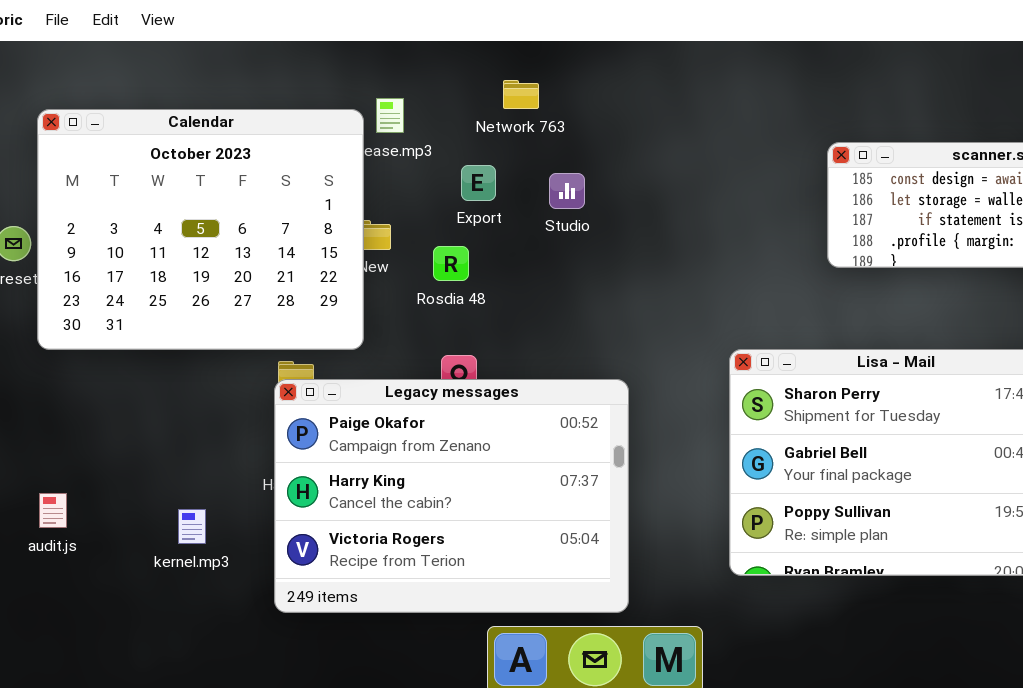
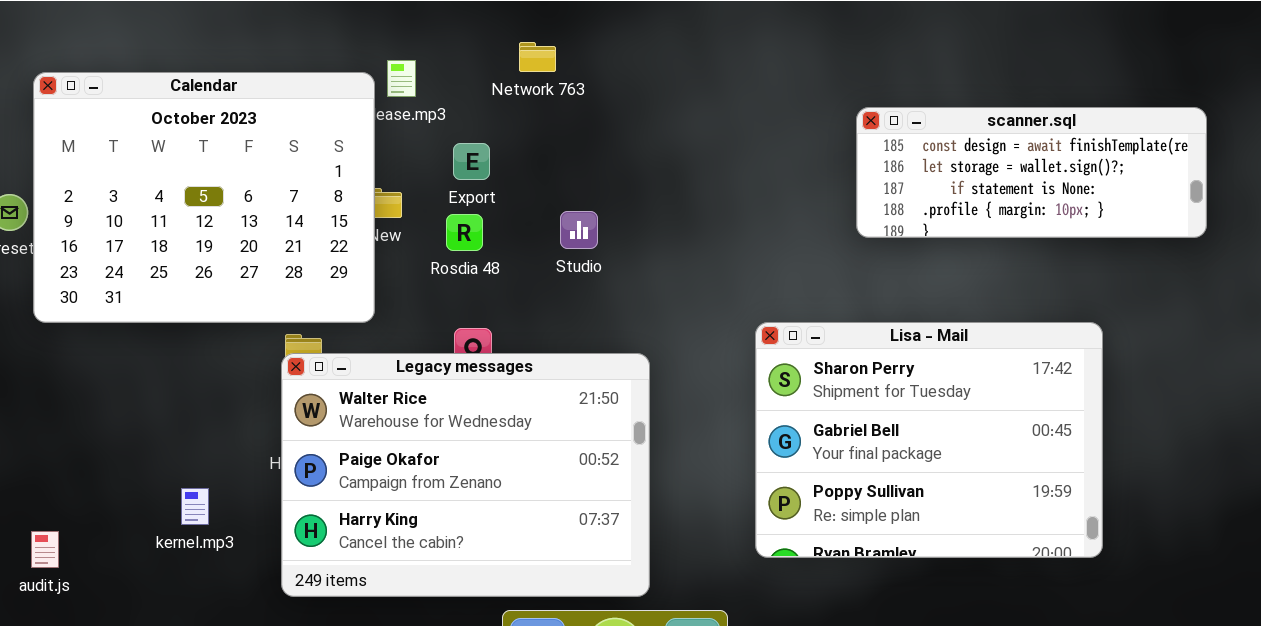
Export: [461,165,496,201] -> [453,143,490,180], moved
Studio: [549,173,585,209] -> [560,211,598,249], moved
Legacy messages: [274,379,629,613] -> [281,353,650,597], scrolled up 1 row
audit.js: [39,493,67,528] -> [31,531,59,568], moved

